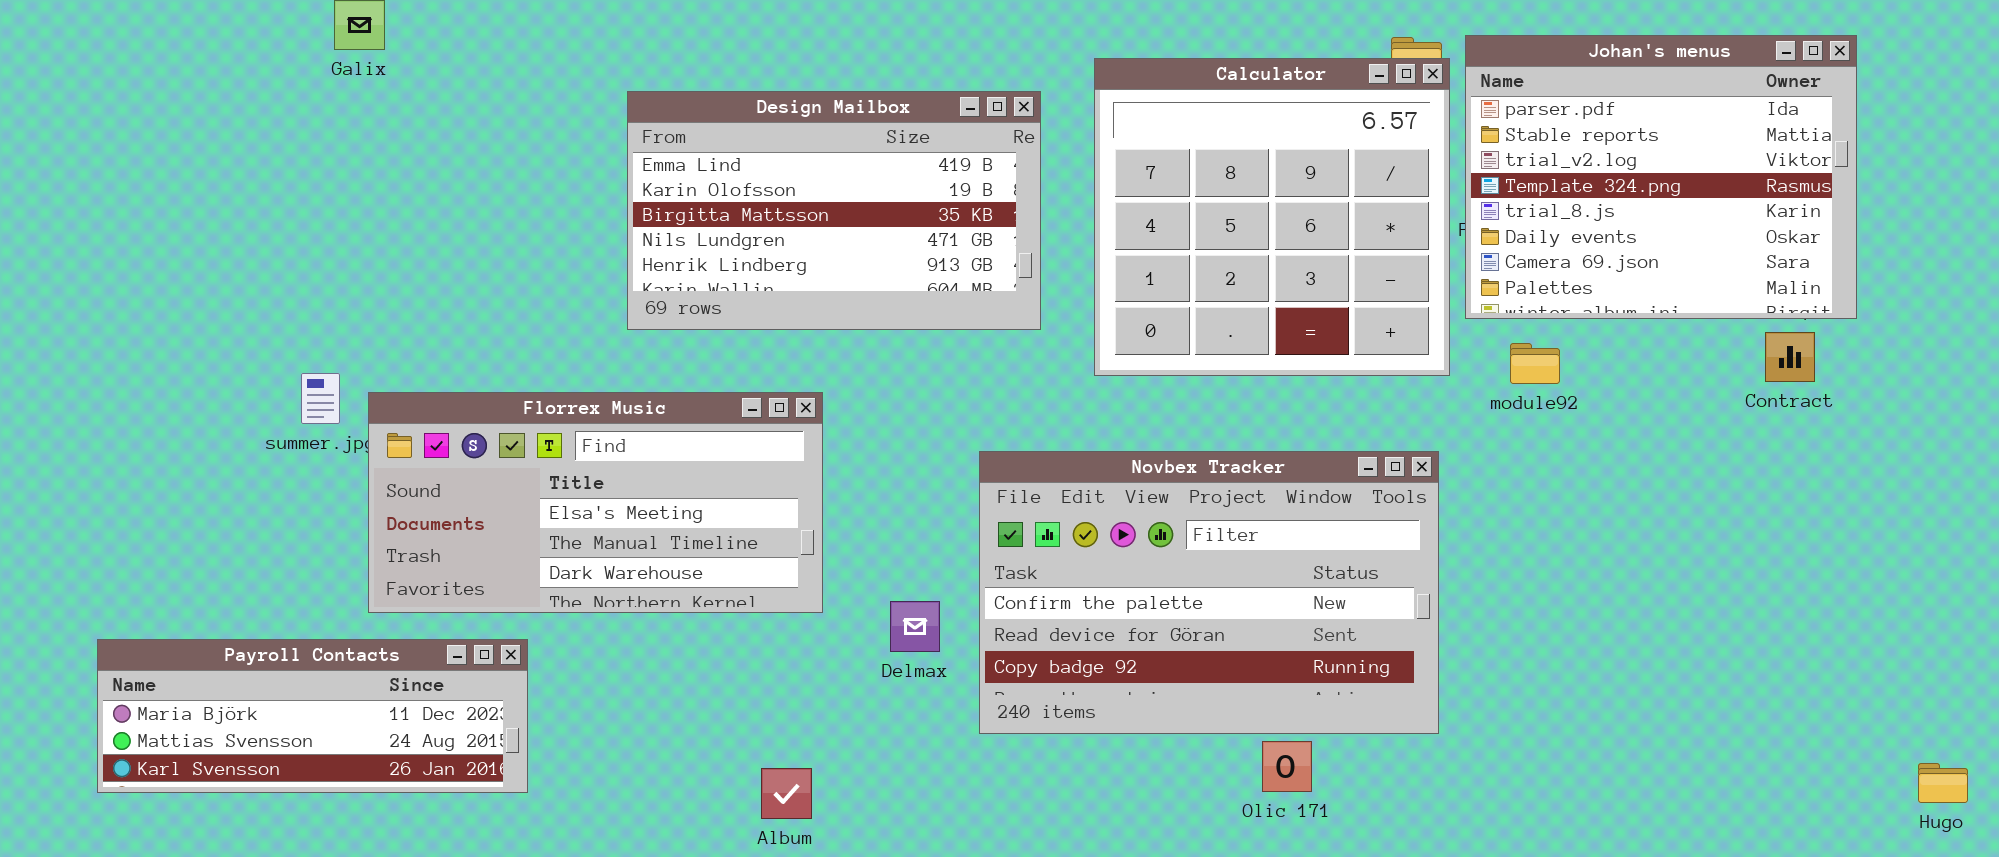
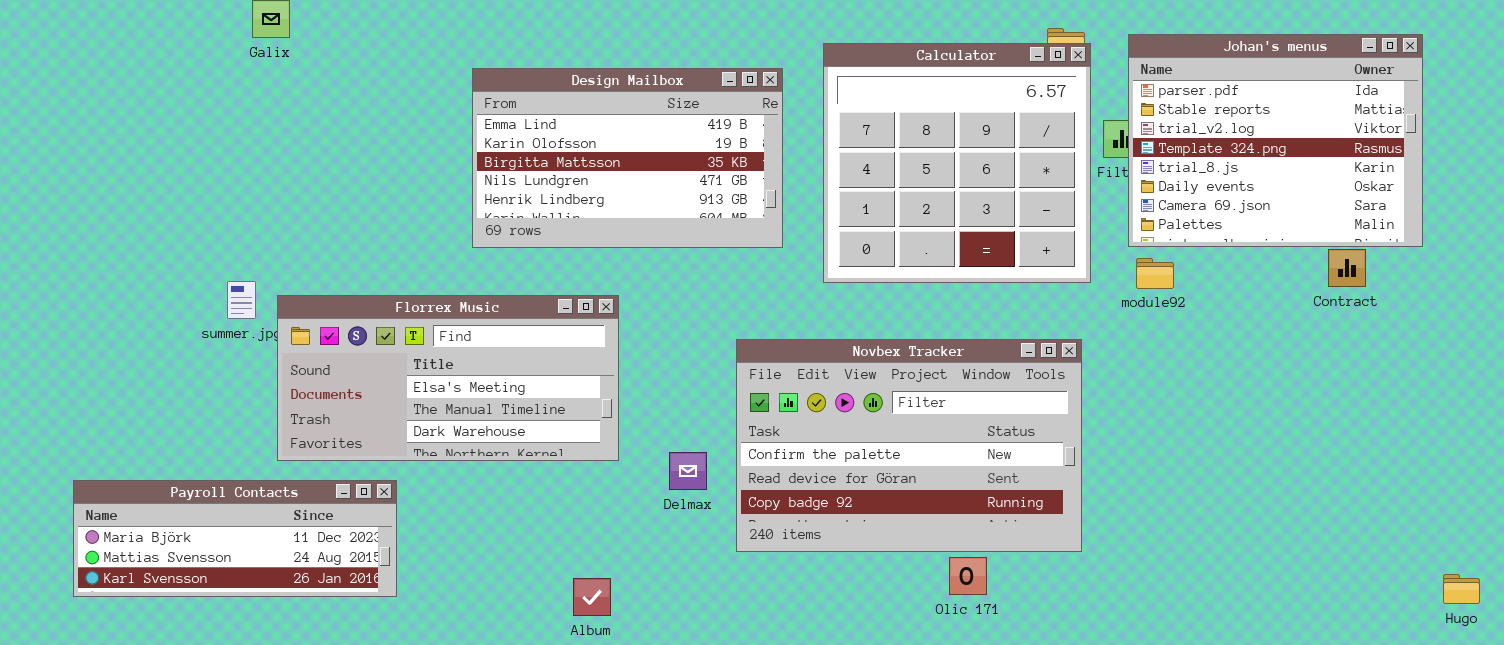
Johan's menus: [1465,35,1857,319] -> [1128,34,1423,247], moved

